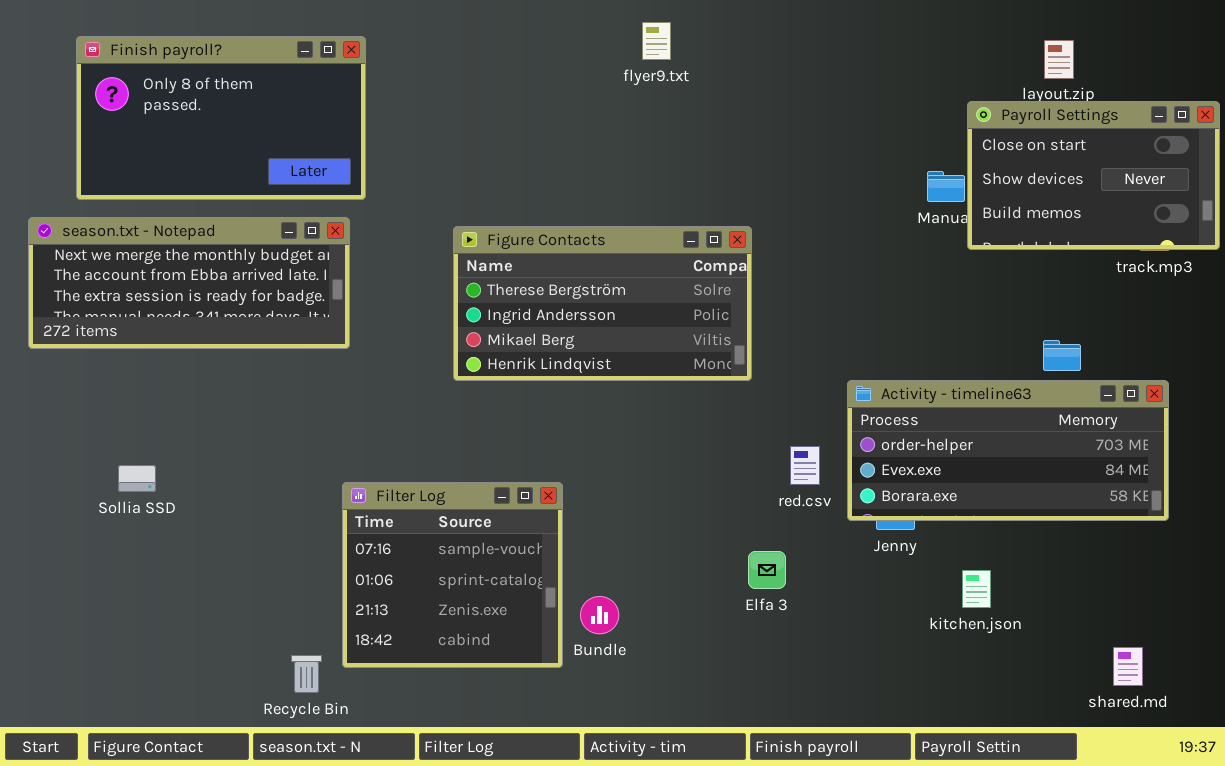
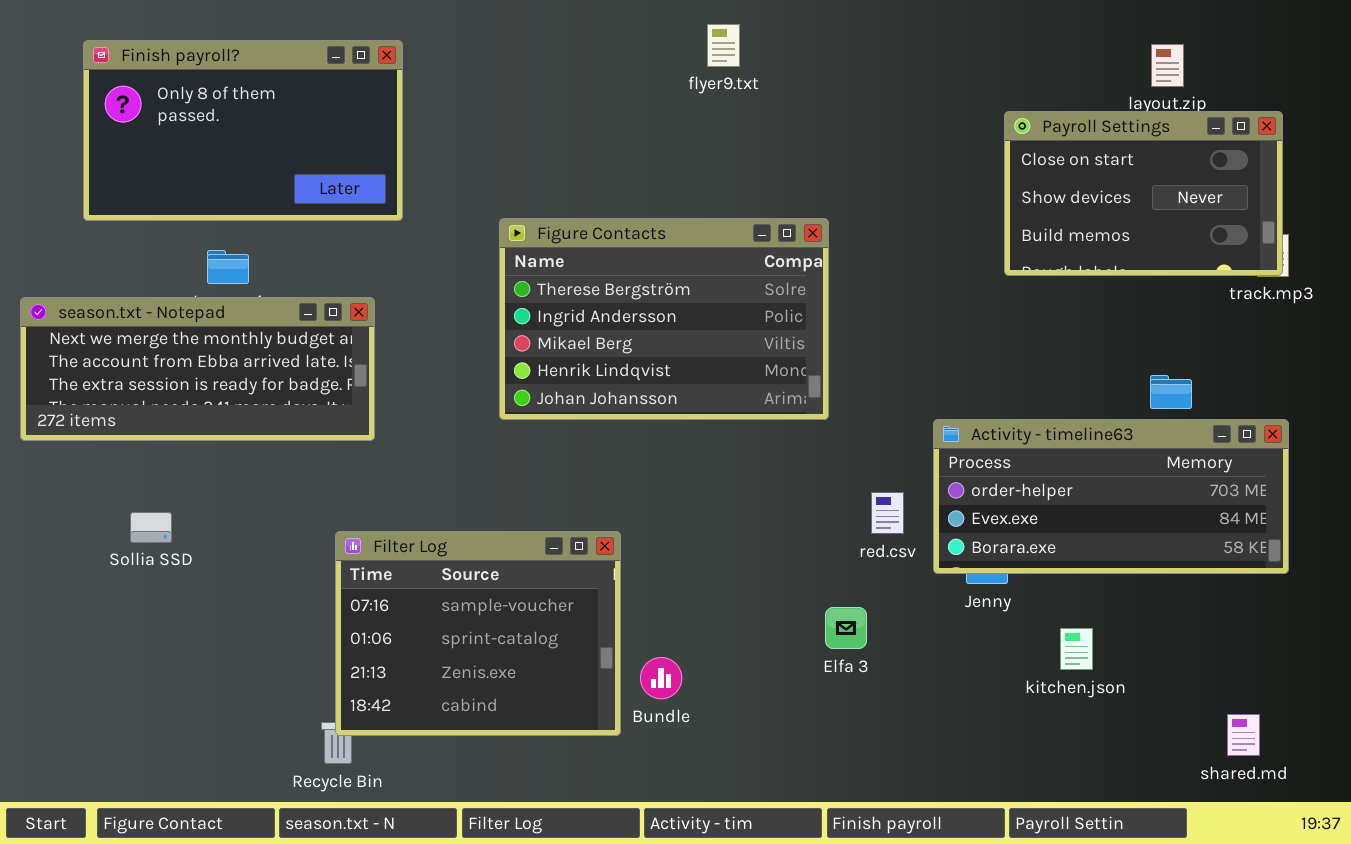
Payroll Settings: [967,101,1220,250] -> [1004,111,1283,276], moved
season.txt - Notepad: [28,217,350,349] -> [20,297,375,441], moved
Figure Contacts: [453,226,752,381] -> [499,218,829,420], resized
Filter Log: [342,482,563,668] -> [335,531,621,736], resized

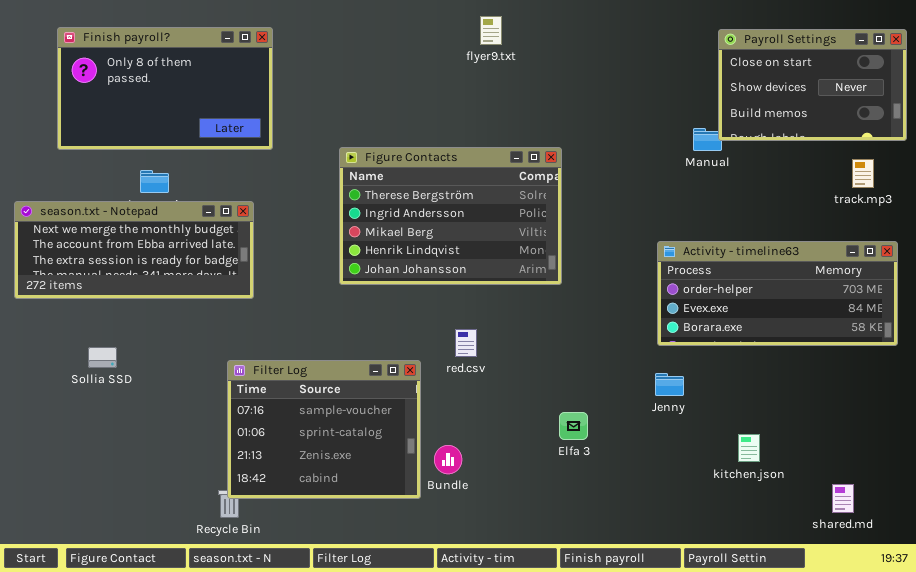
Payroll Settings: [1004,111,1283,276] -> [718,29,907,141], moved
Activity - timeline63: [933,419,1289,574] -> [657,241,898,346], moved
red.csv: [871,492,904,534] -> [455,329,477,357], moved
kitchen.json: [1060,628,1093,670] -> [738,434,760,462], moved

